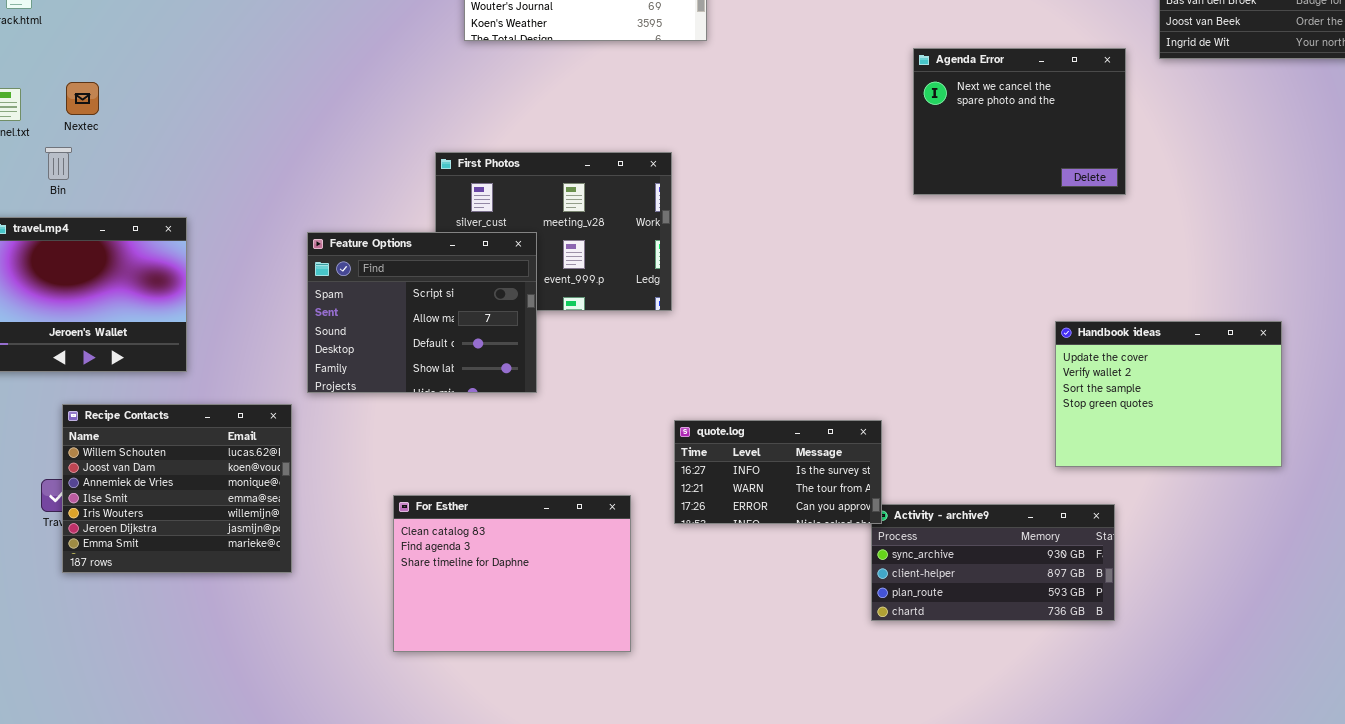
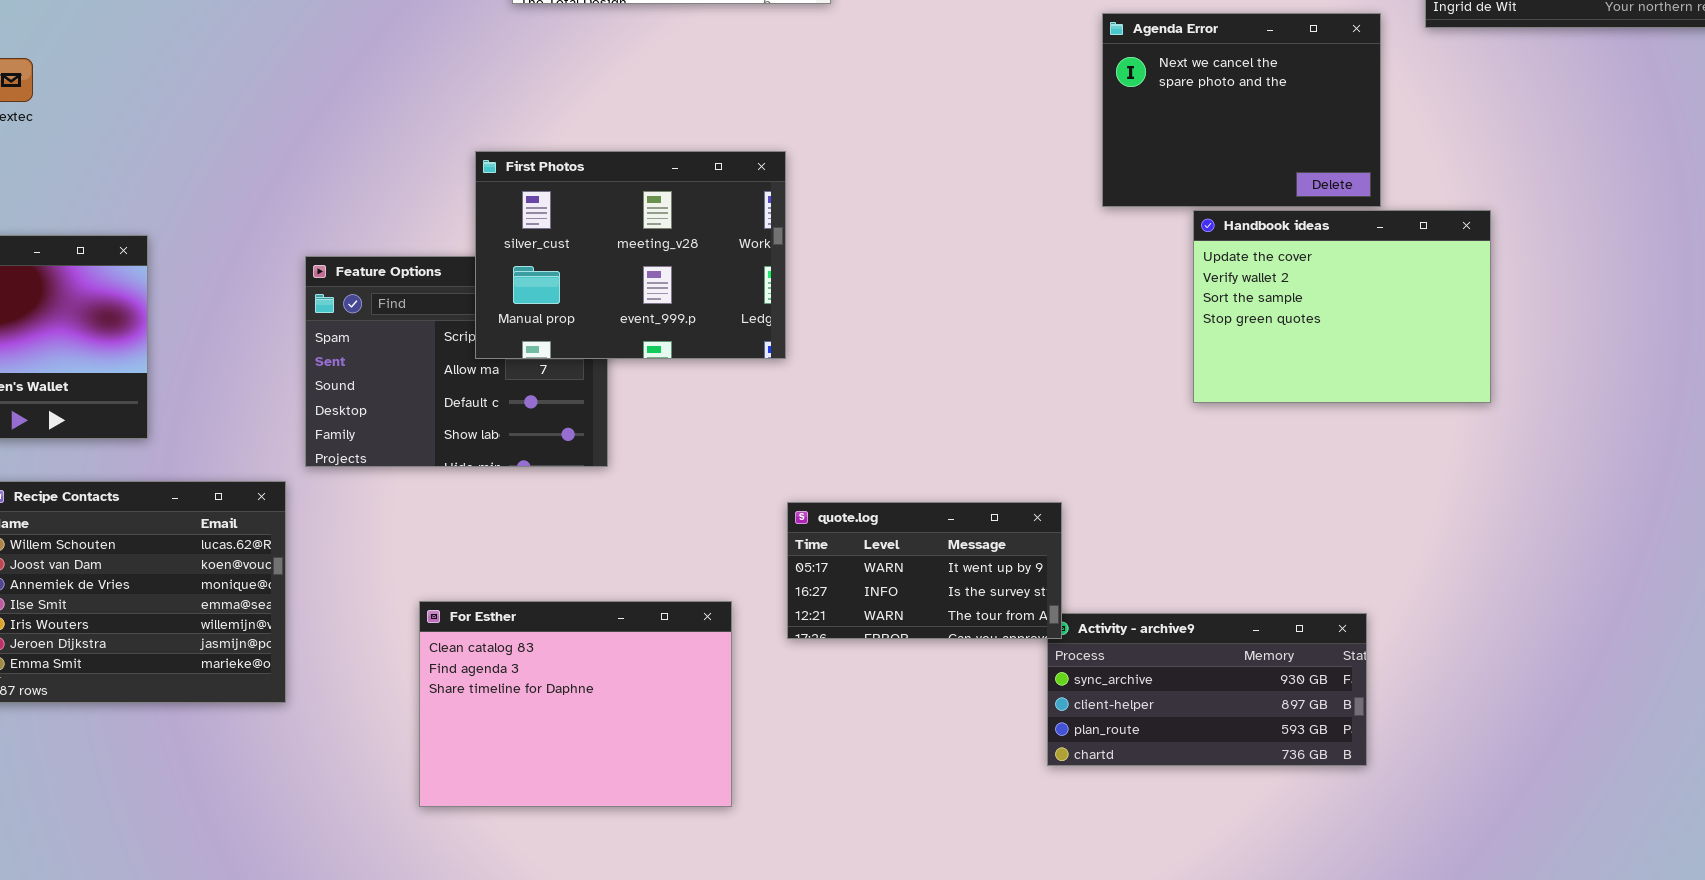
First Photos: [435,152,672,311] -> [475,151,786,359], raised
Handbook ideas: [1055,321,1282,467] -> [1193,210,1491,403], moved
quote.log: [674,420,882,524] -> [787,502,1062,639], scrolled up 1 row

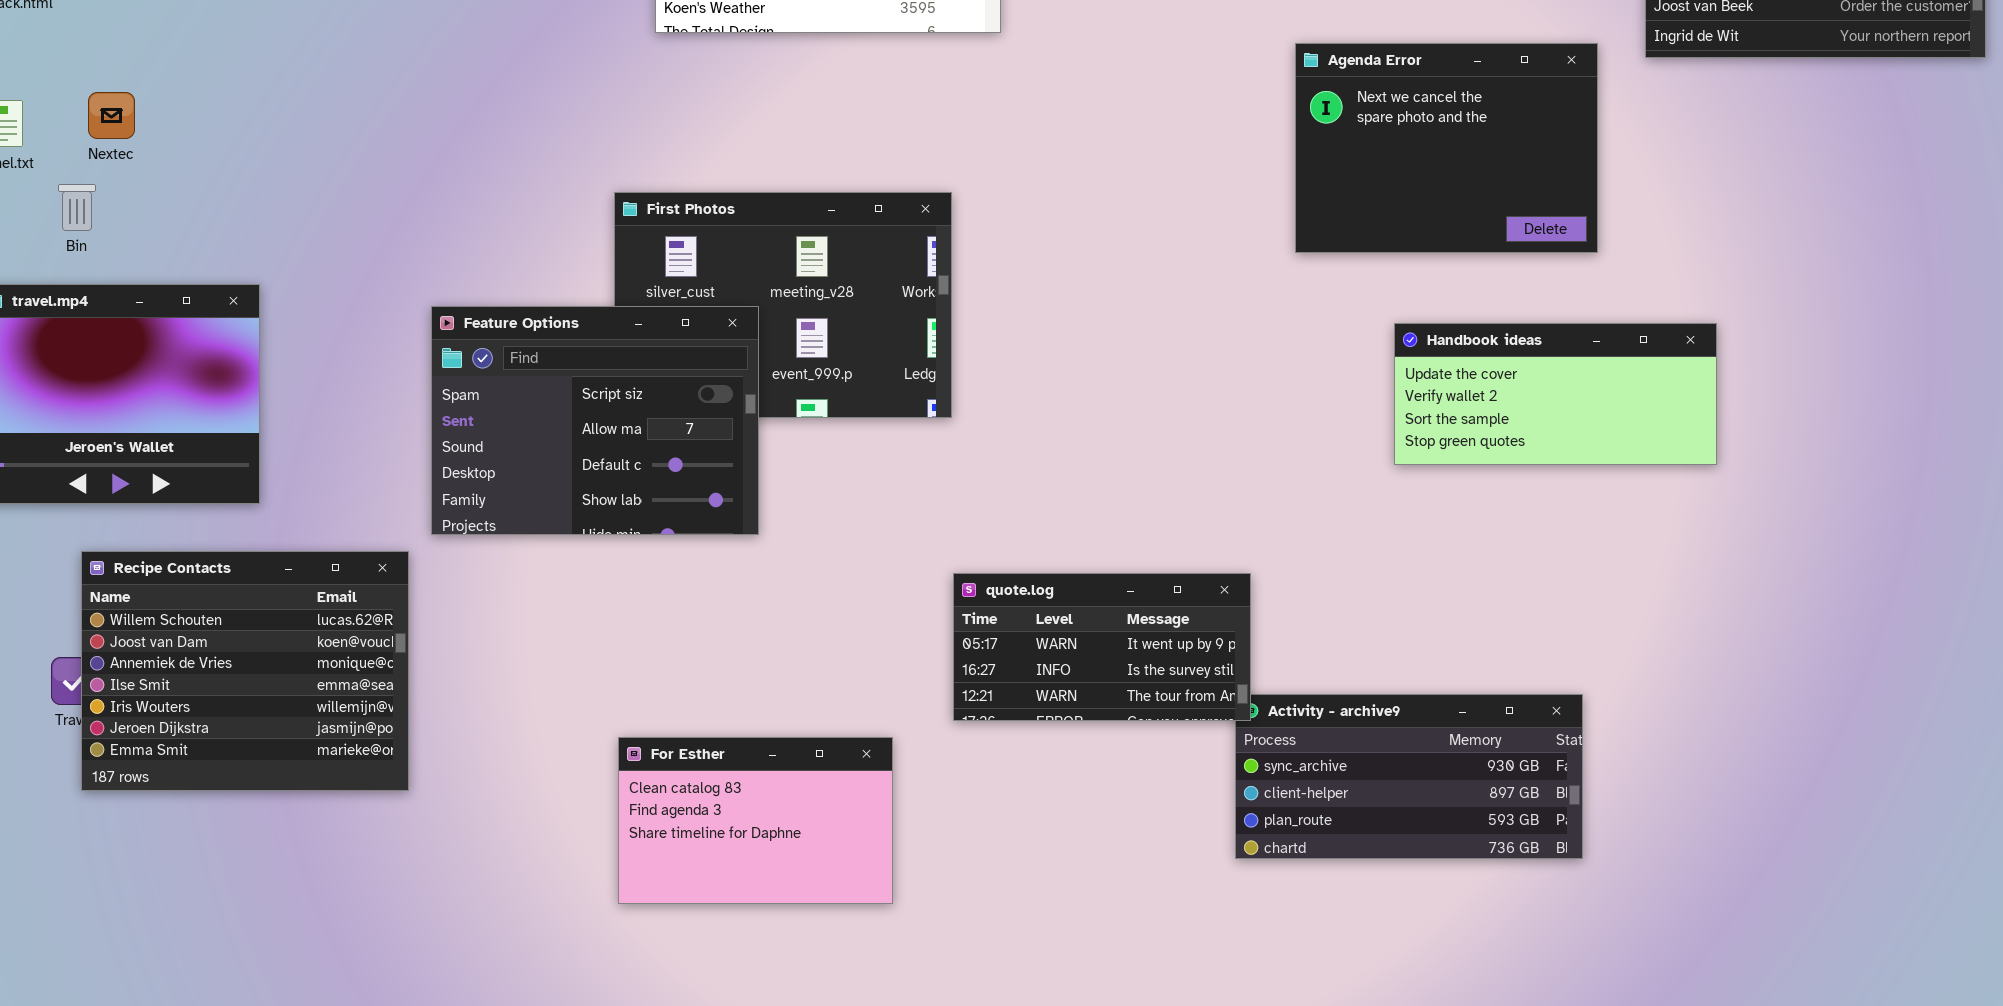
Handbook ideas: [1193,210,1491,403] -> [1394,323,1717,465], resized
Feature Options: [305,256,608,467] -> [431,306,759,535], raised
For Esther: [419,601,732,807] -> [618,737,893,904], resized

